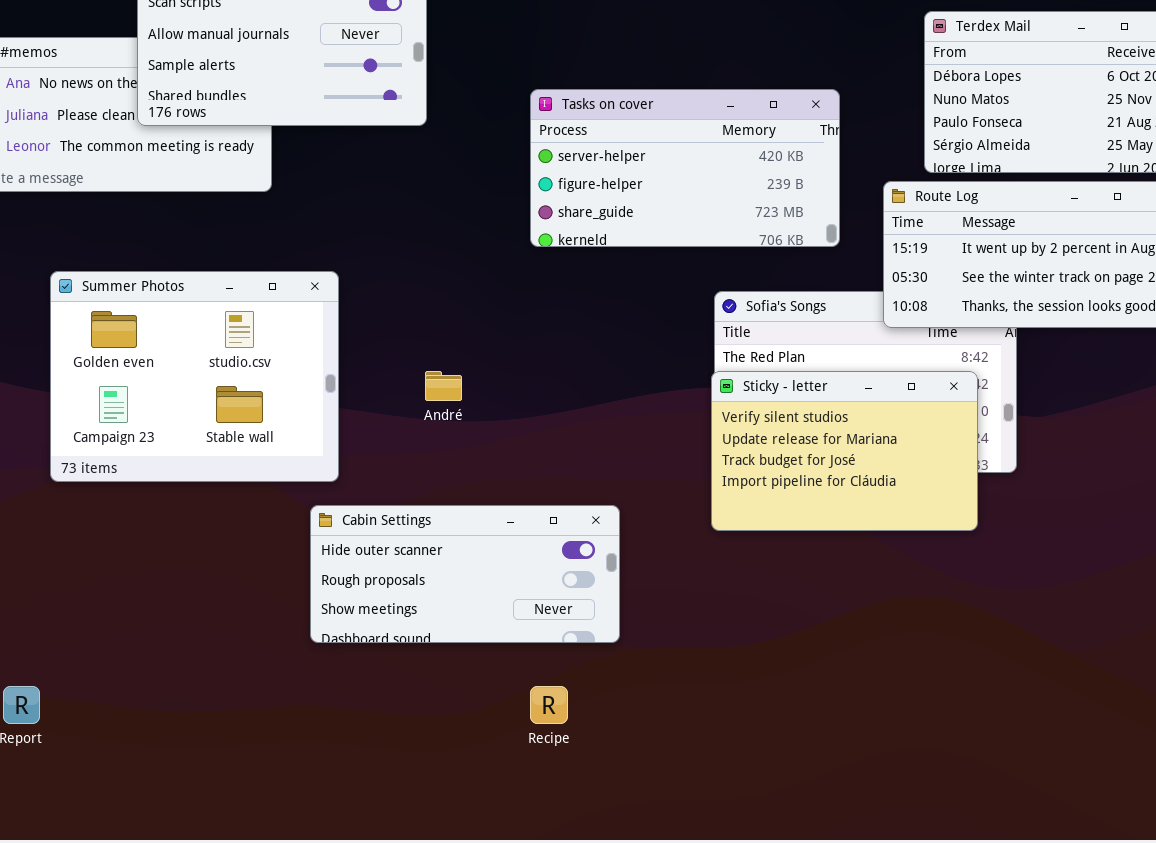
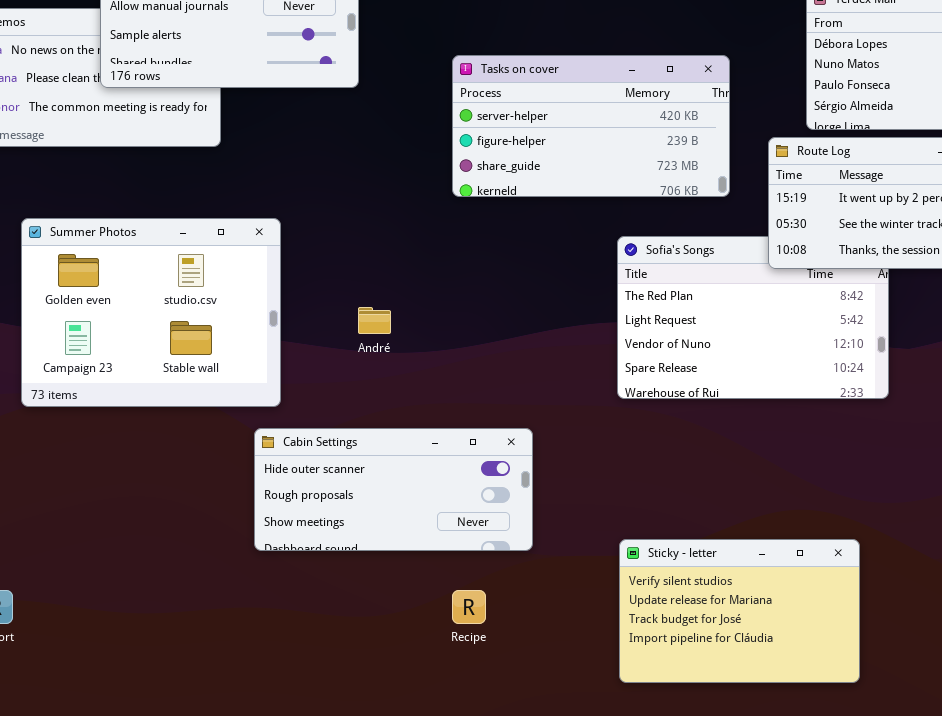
Sticky - letter: [711,371,978,531] -> [619,539,860,683], moved

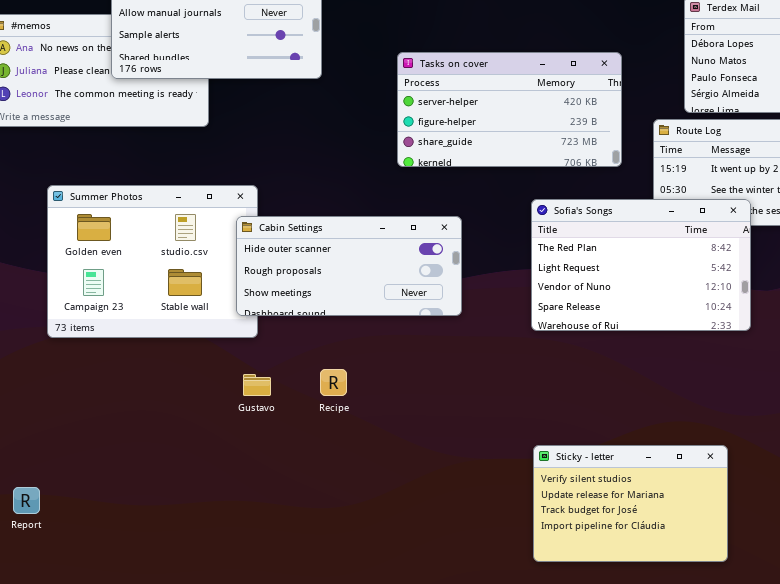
Sofia's Songs: [617,236,889,399] -> [531,199,751,331], raised
Cabin Settings: [254,428,533,551] -> [236,216,462,316], moved
Recipe: [452,590,486,624] -> [320,369,347,396], moved

